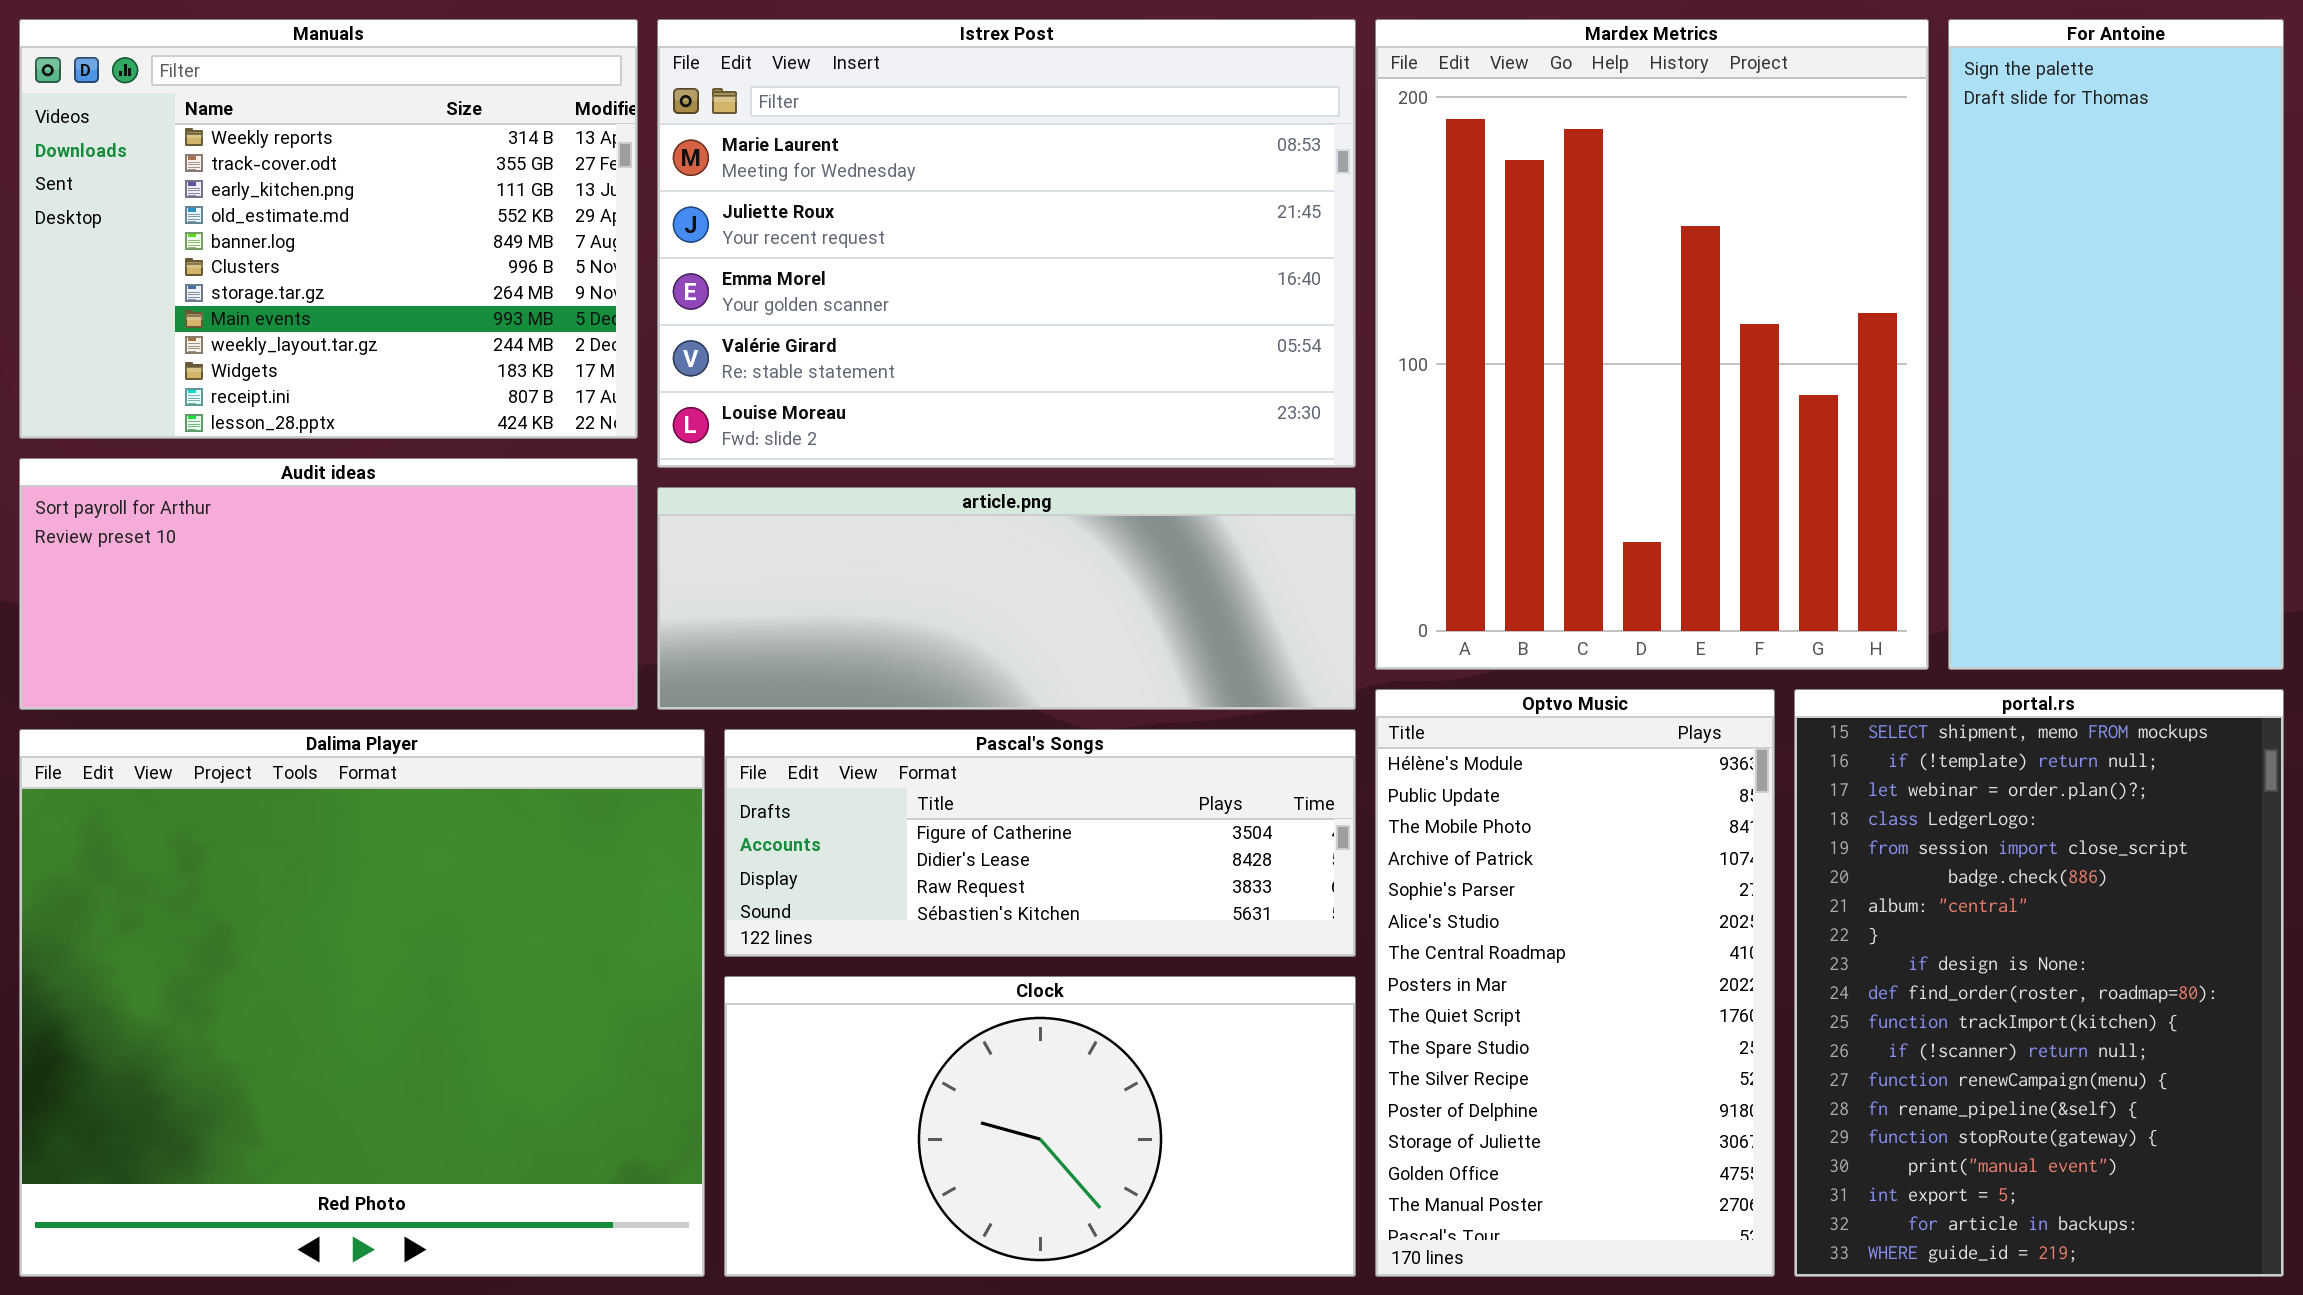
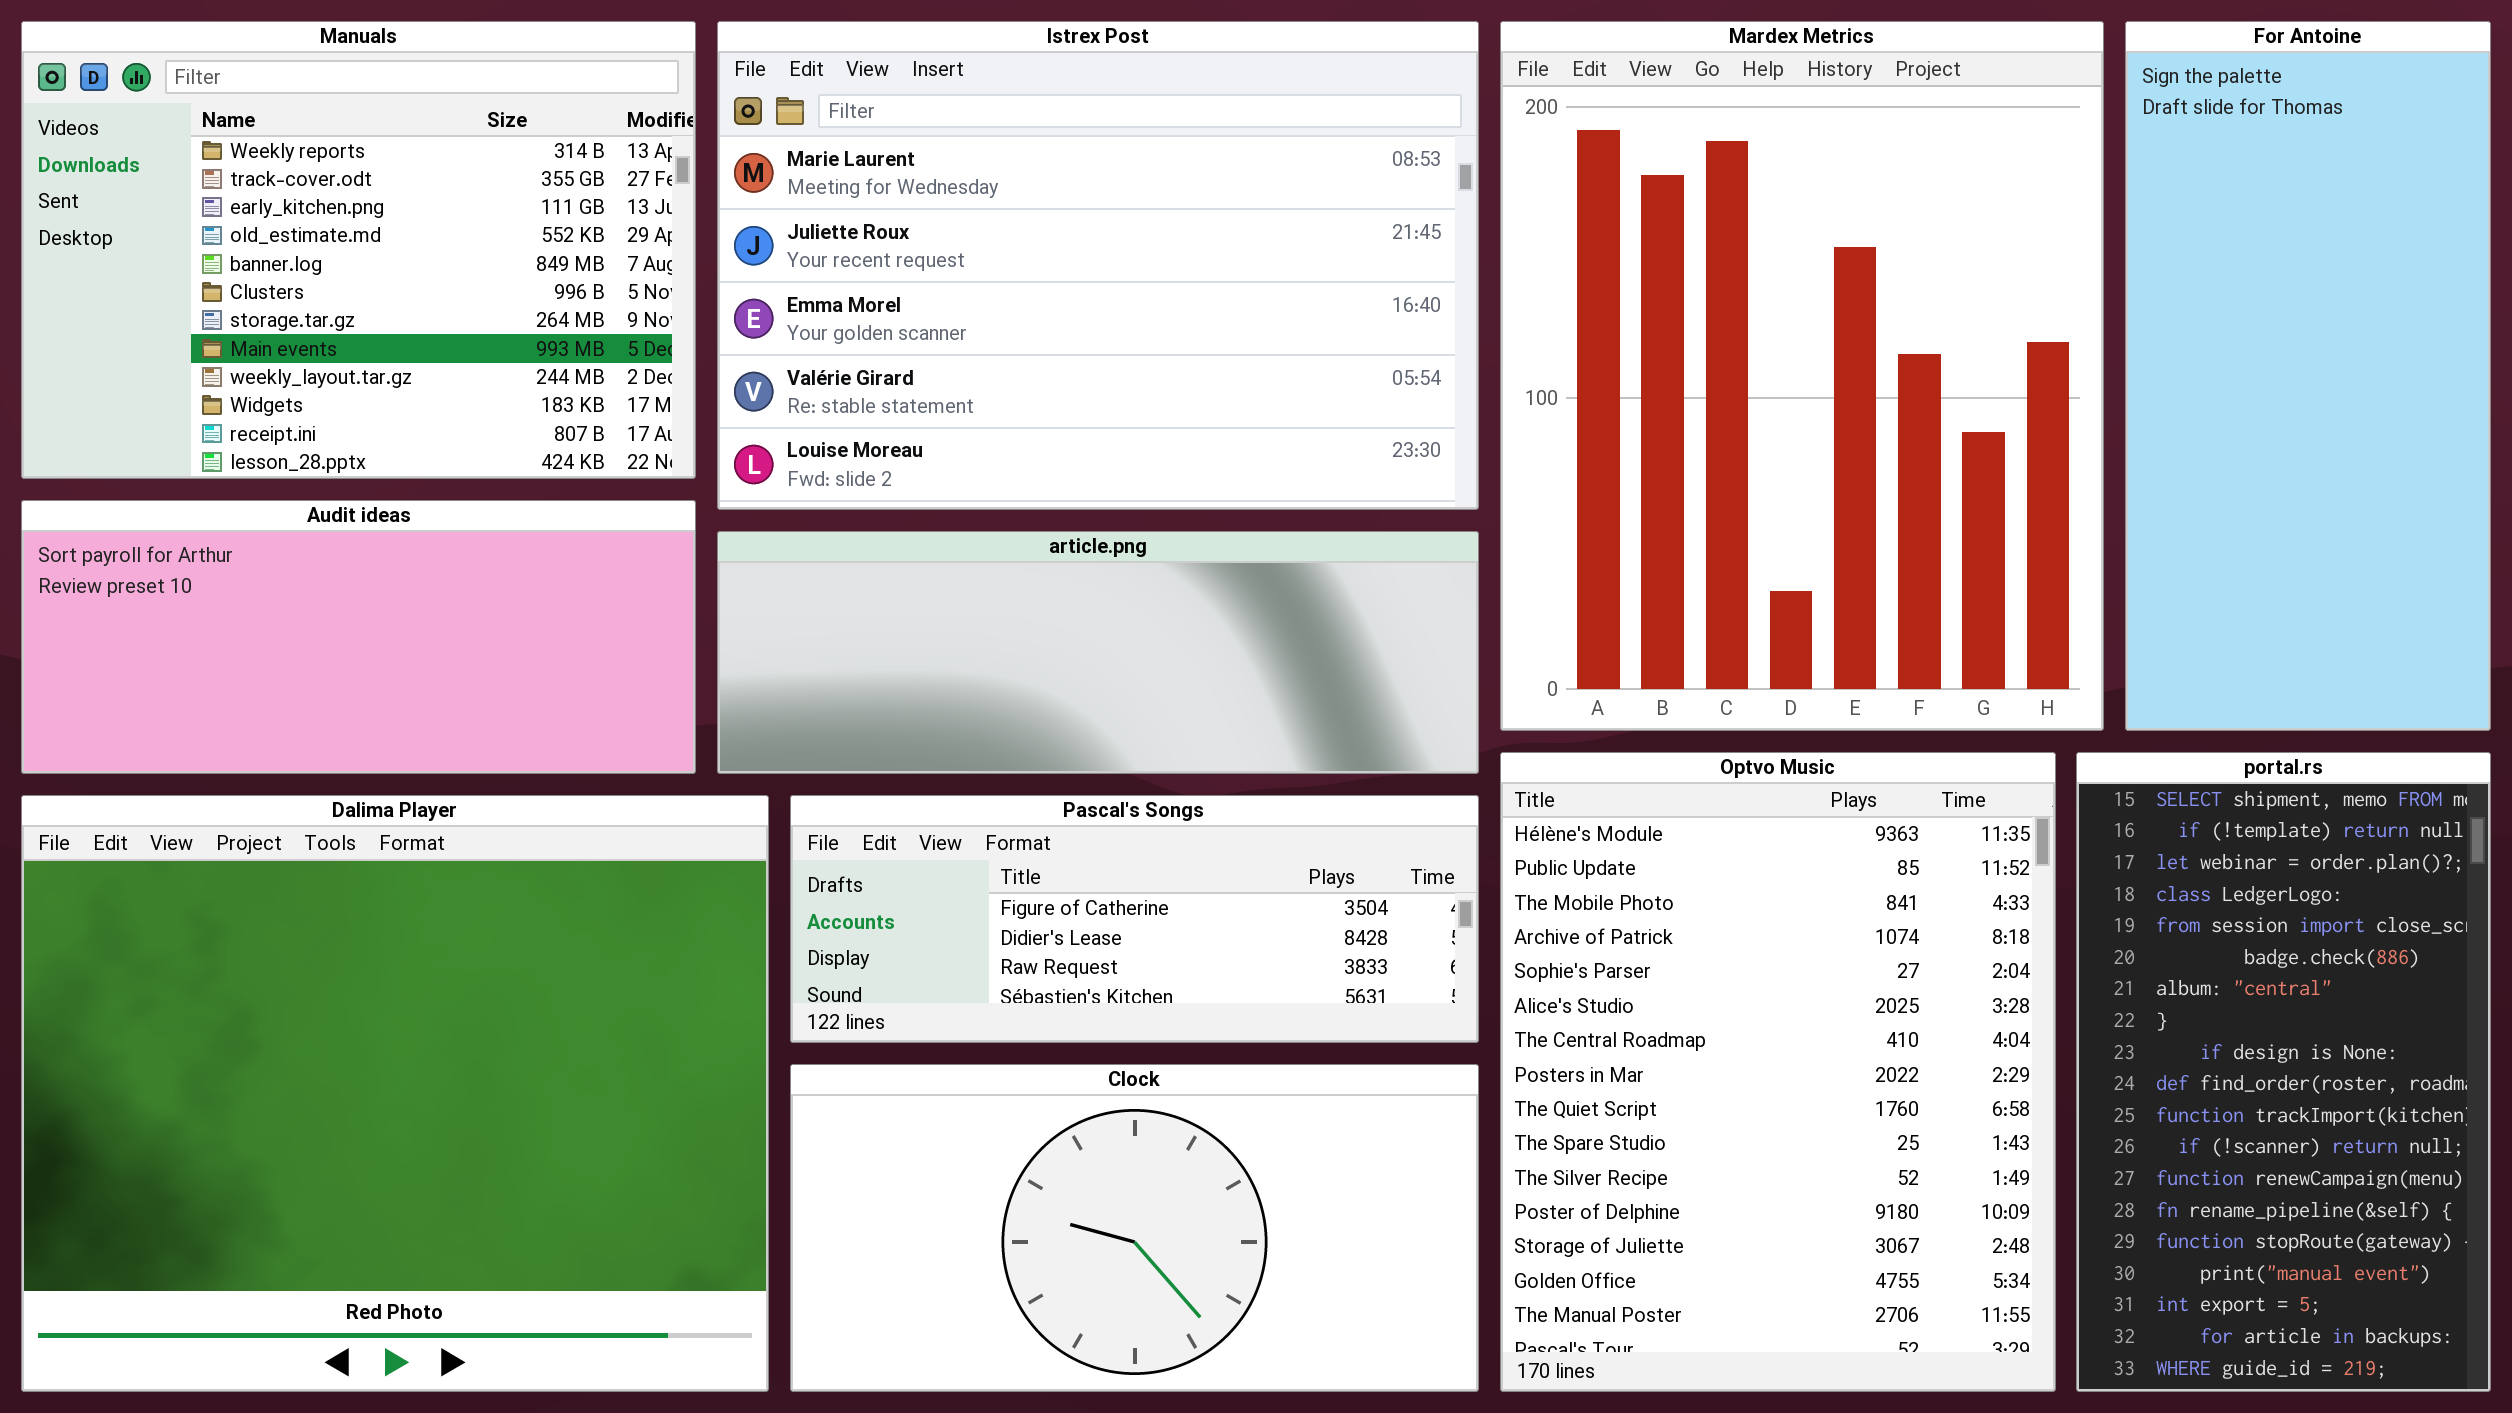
Optvo Music: [1375,689,1775,1277] -> [1500,752,2056,1392], resized
portal.rs: [1794,689,2284,1277] -> [2076,752,2491,1392], resized

